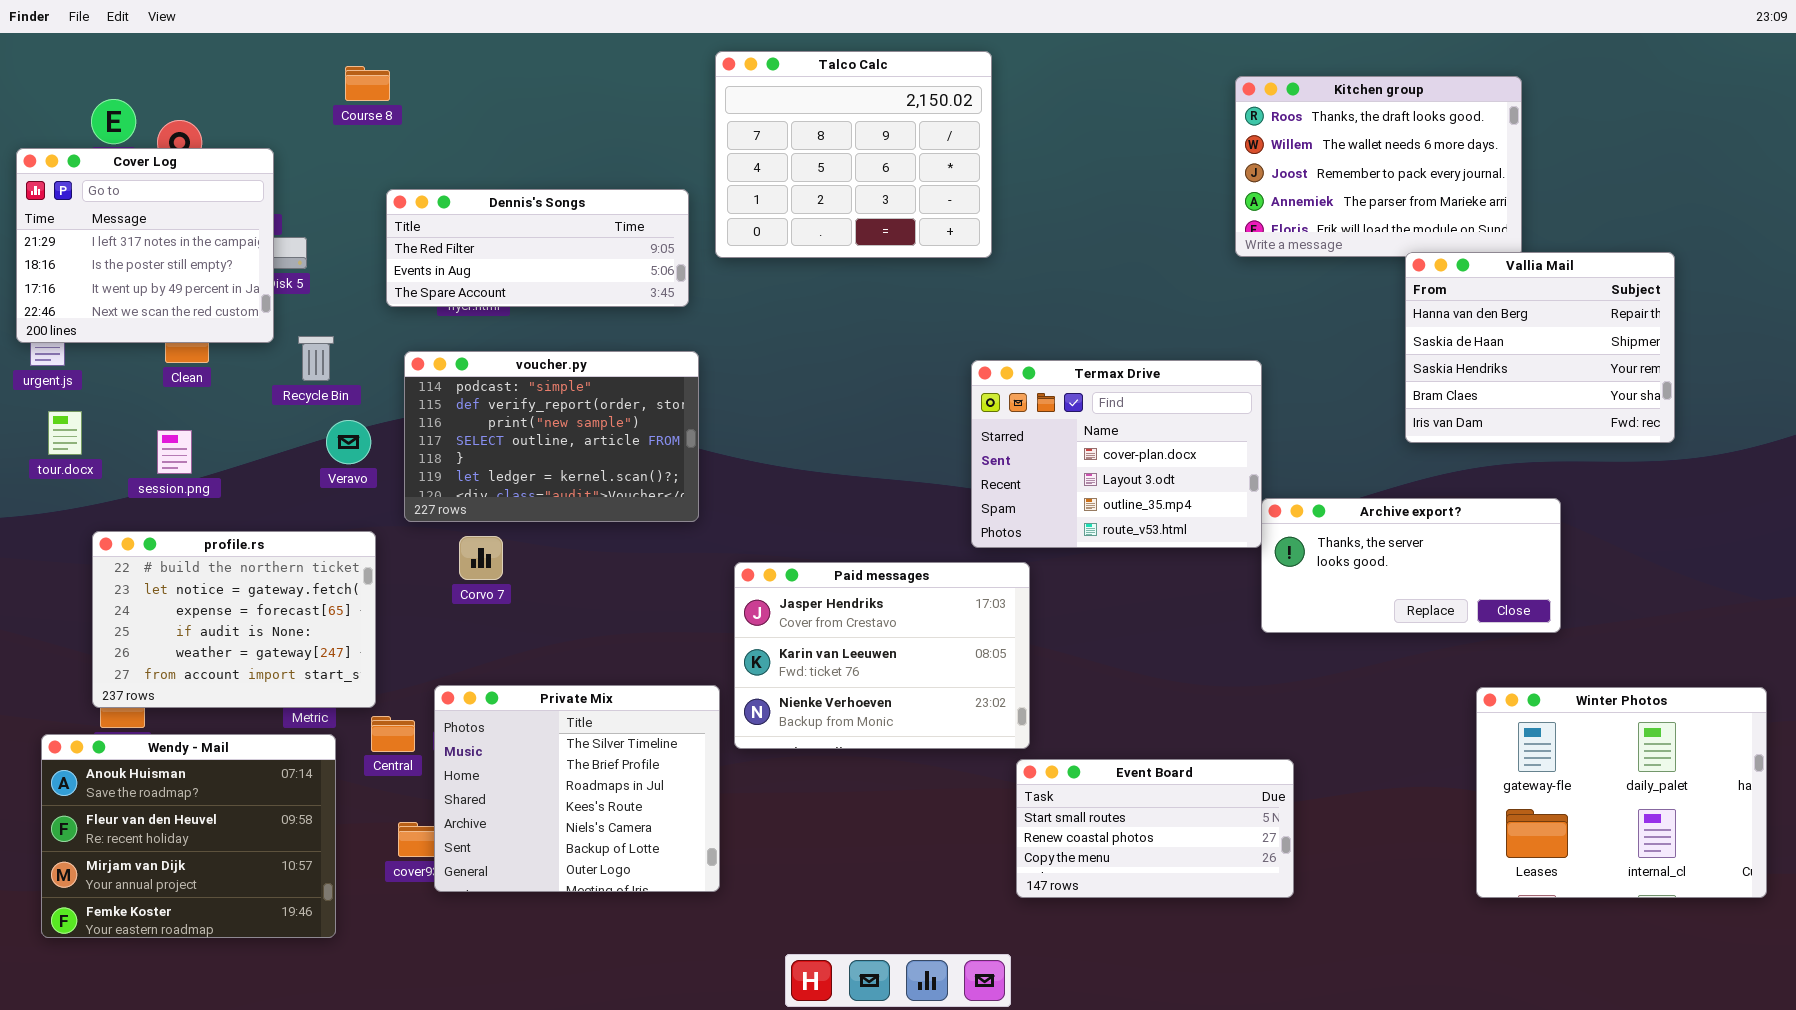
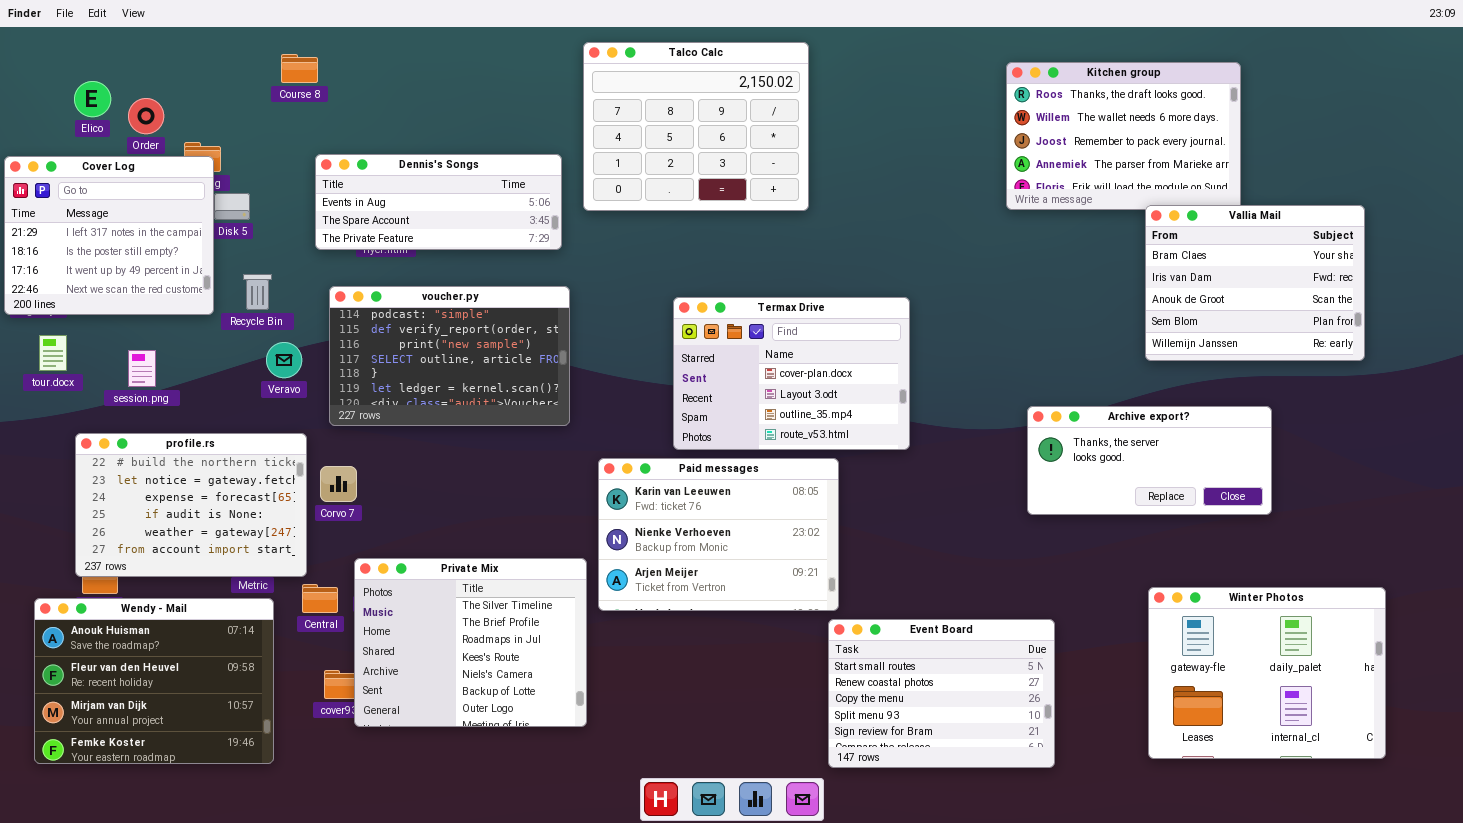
Cover Log: [16,148,274,343] -> [4,156,214,315], moved
Dennis's Songs: [386,189,689,307] -> [315,154,562,250], scrolled down 1 row
Vallia Mail: [1405,252,1675,443] -> [1145,205,1365,361], scrolled down 3 rows
Termax Drive: [971,360,1262,548] -> [673,297,910,450], moved
Corvo 7: [459,536,503,580] -> [320,466,357,502], moved
Paid messages: [734,562,1030,749] -> [598,458,839,611], scrolled down 1 row
Winter Photos: [1476,687,1767,898] -> [1148,587,1386,759], moved
Event Board: [1016,759,1294,898] -> [828,619,1055,768], resized

